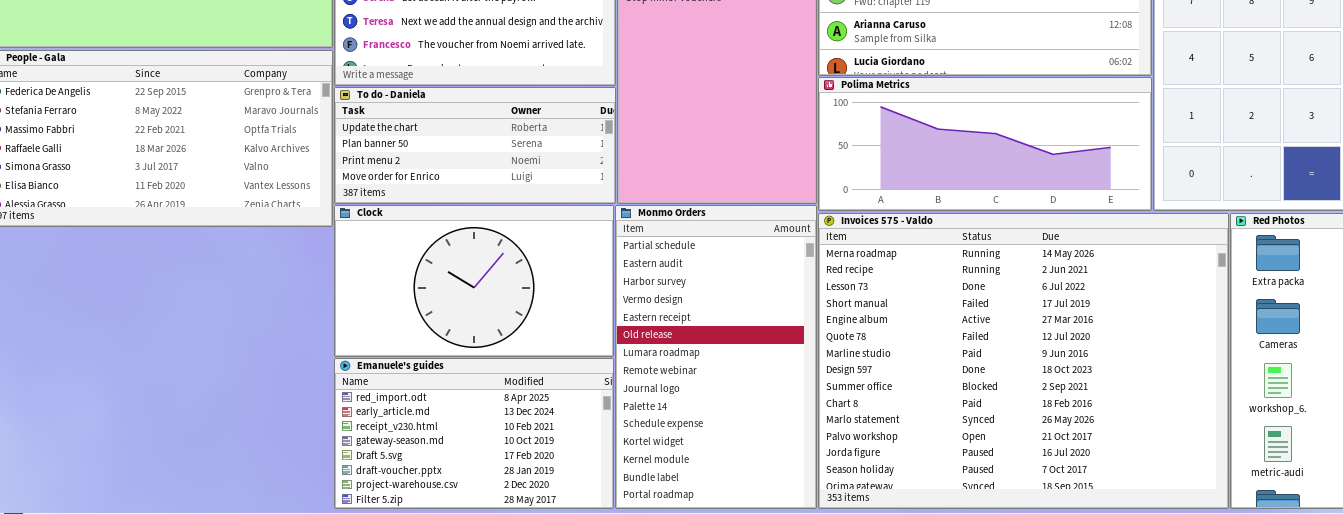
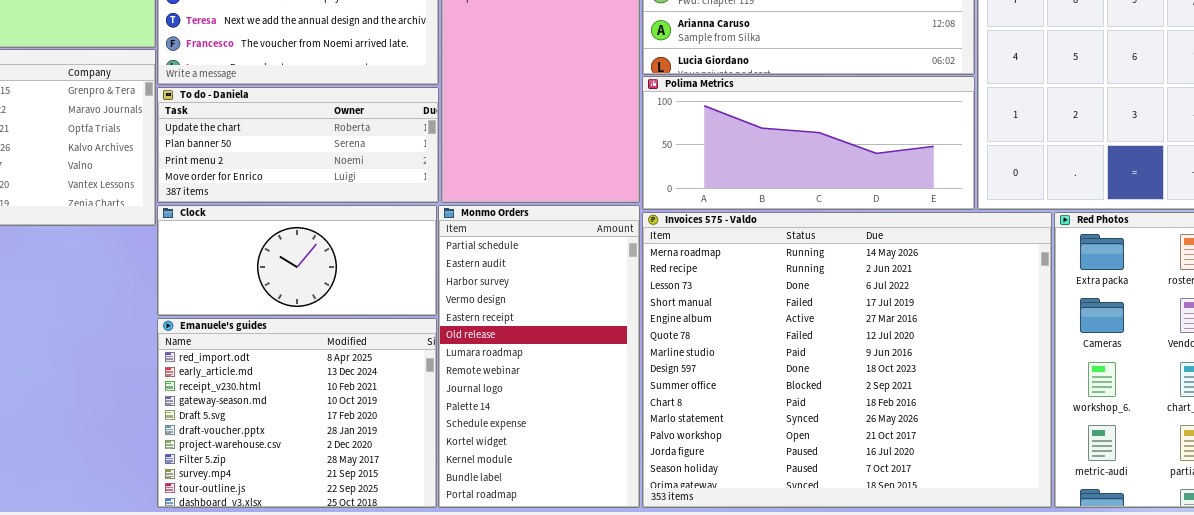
Clock: [334,205,614,357] -> [157,205,437,316], resized
Emanuele's guides: [334,358,614,509] -> [157,318,437,508], resized

